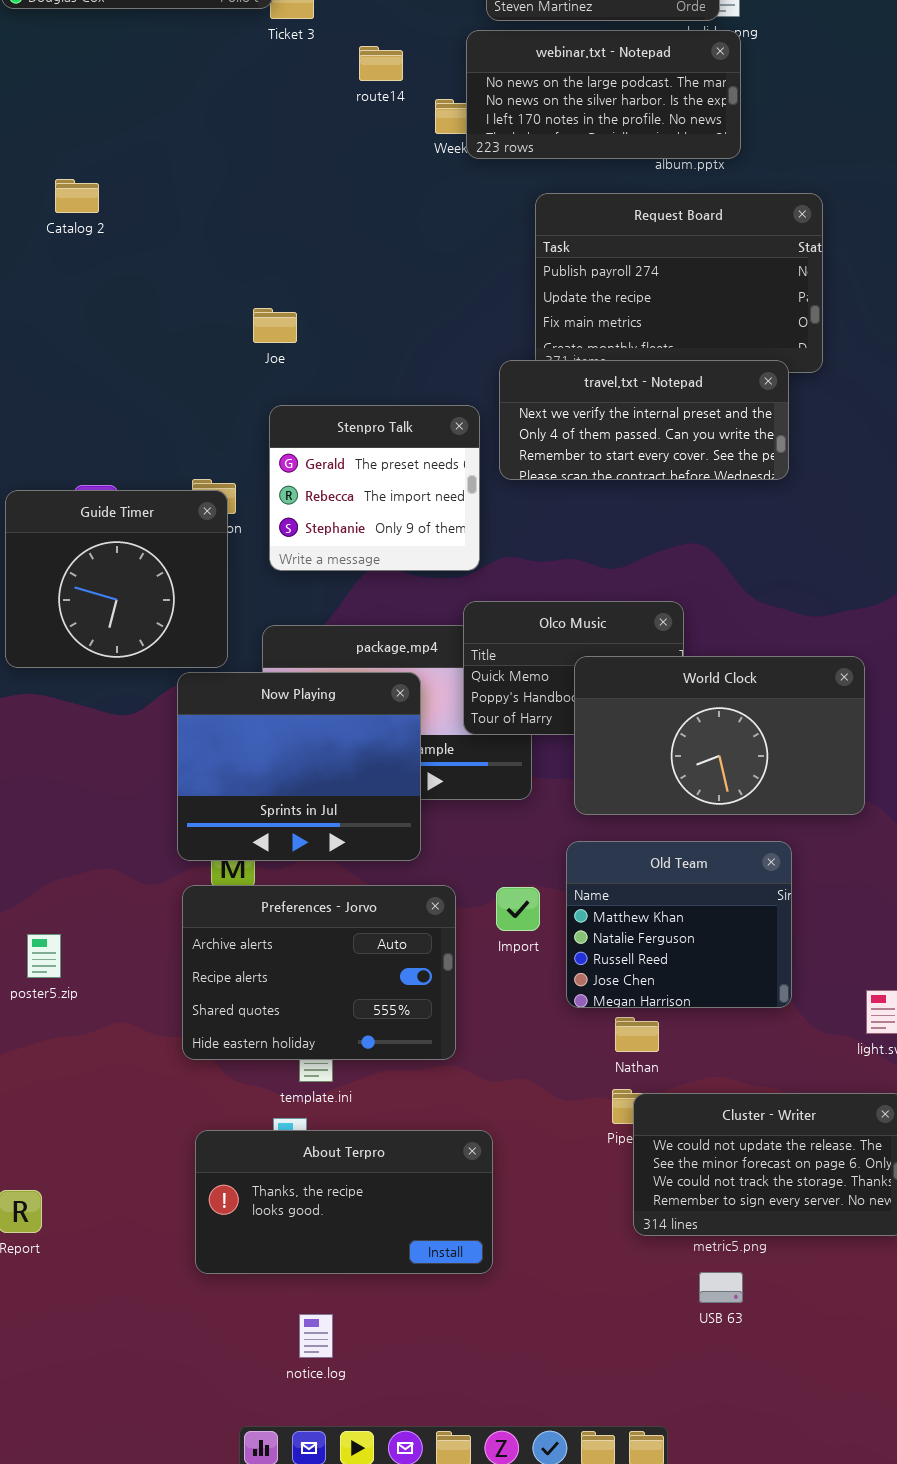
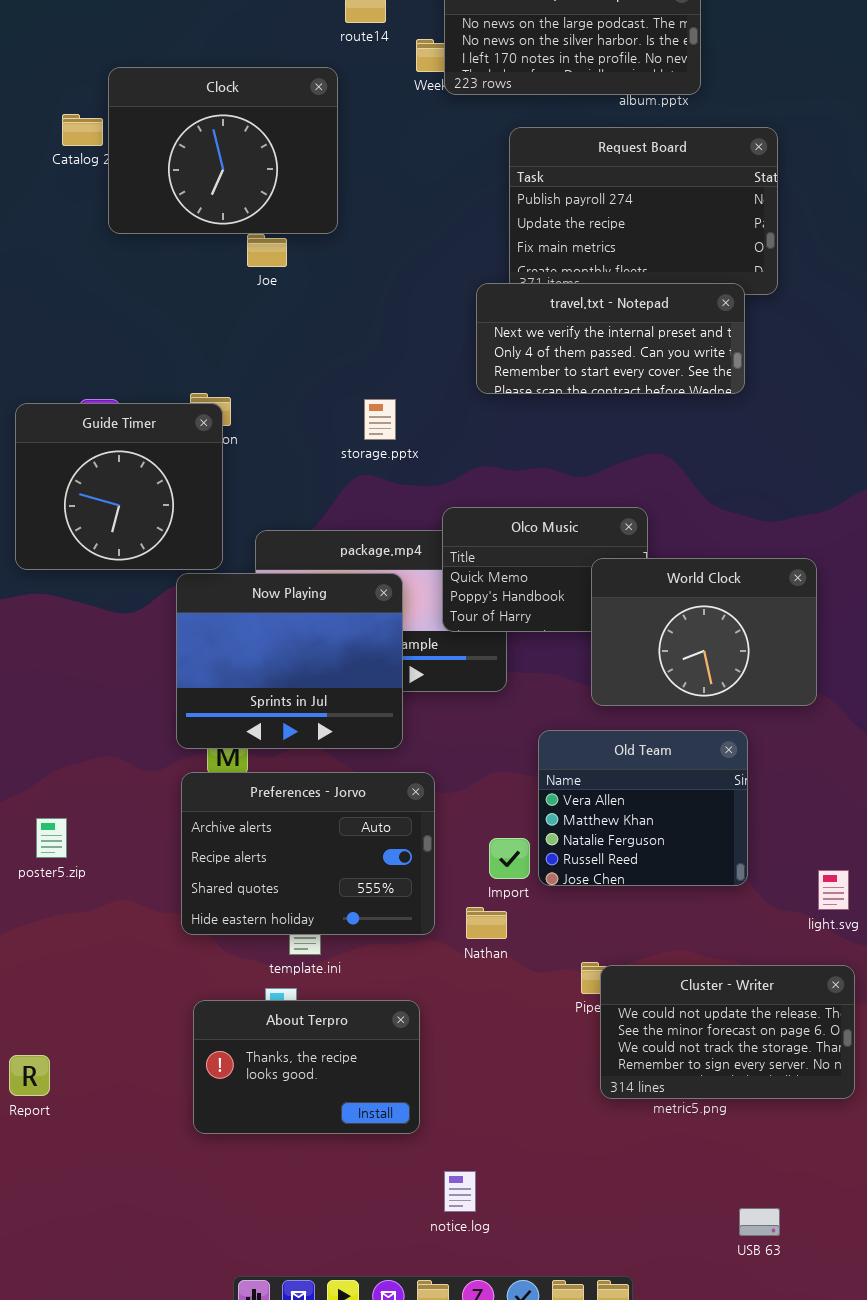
Clock: none -> [108,67,338,234], opened
Stenpro Talk: [269,405,480,571] -> none, closed
World Clock: [574,656,865,815] -> [591,558,817,706], resized
Old Team: [566,841,792,1008] -> [538,730,748,886], scrolled up 1 row
Import: [496,887,540,931] -> [489,838,530,879], moved
Nathan: [615,1017,659,1052] -> [466,907,507,939], moved
About Terpro: [195,1130,493,1274] -> [193,1000,420,1134], resized
USB 63: [699,1272,743,1303] -> [739,1208,780,1236], moved
notice.log: [299,1314,333,1358] -> [444,1171,476,1212], moved

